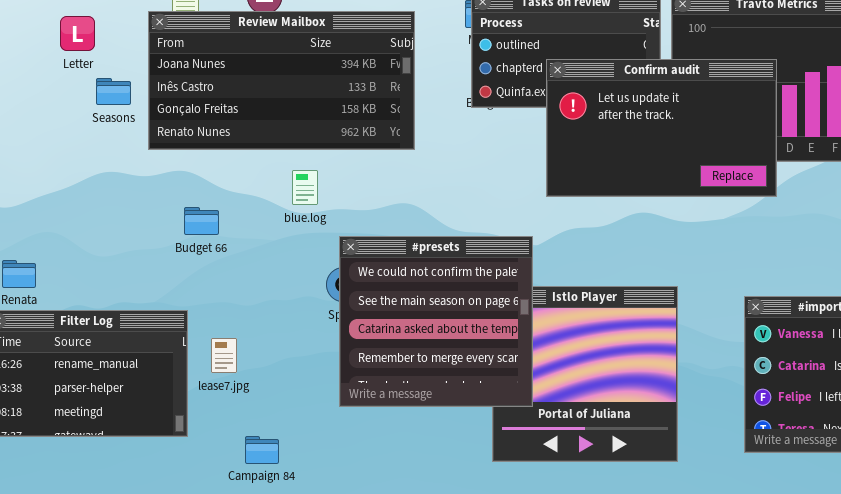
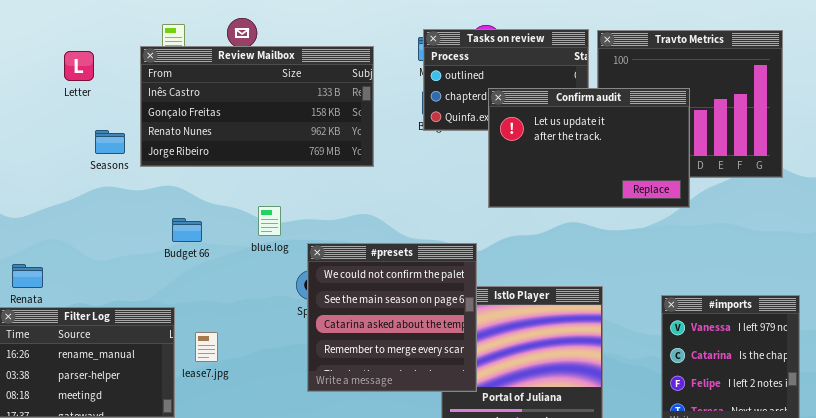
Review Mailbox: [148,11,415,150] -> [140,46,374,167], scrolled down 1 row
Seasons: [96,78,131,105] -> [95,130,125,154], moved
blue.log: [292,170,318,205] -> [258,206,281,236], moved

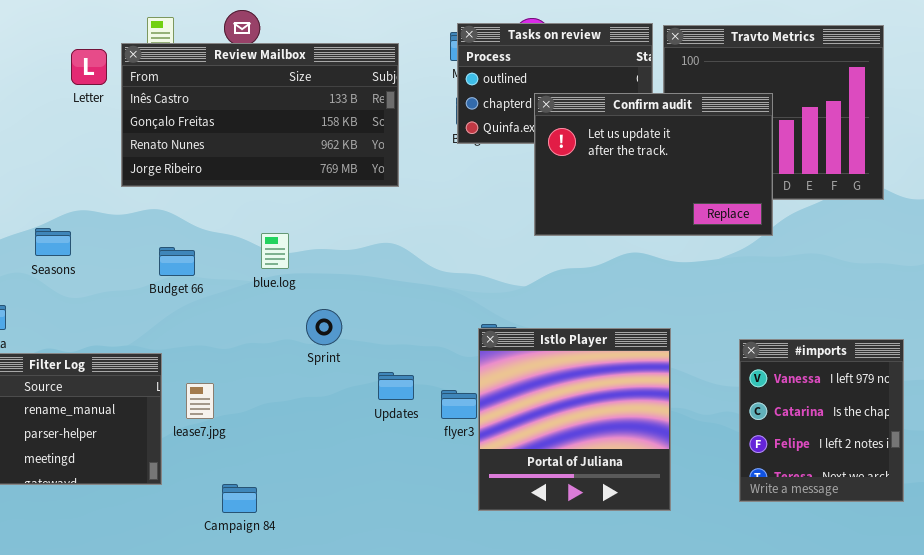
Letter: [64,51,94,81] -> [71,49,107,85], moved
Seasons: [95,130,125,154] -> [35,228,71,256], moved
#presets: [307,243,477,392] -> none, closed

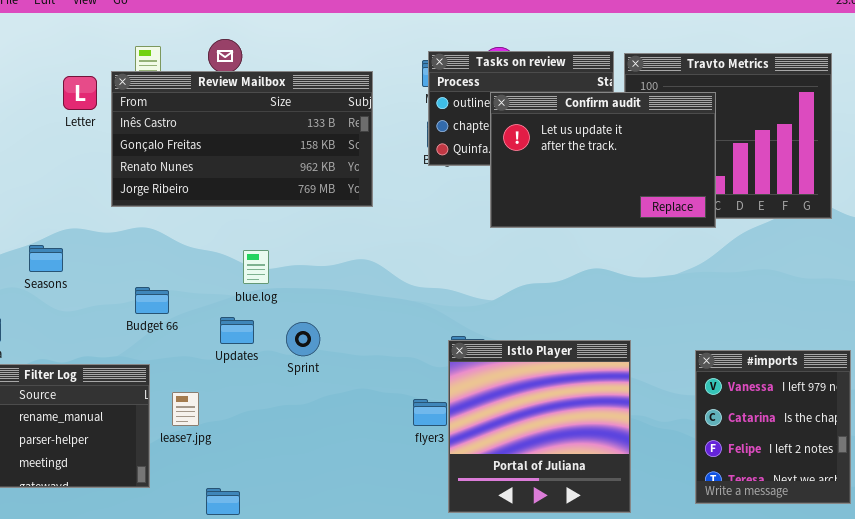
Confirm audit: [534,93,773,236] -> [490,92,716,228], moved
Budget 66: [159,247,195,276] -> [135,287,169,314], moved
Updates: [378,372,414,400] -> [220,317,254,344], moved

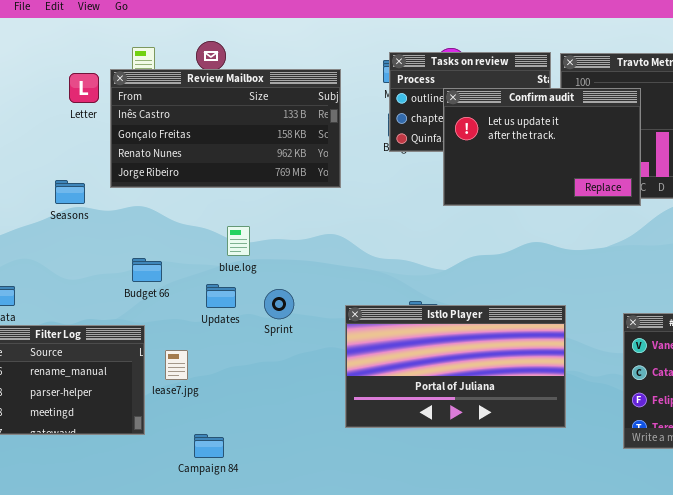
Seasons: [29,245,63,272] -> [55,180,85,204], moved
Istlo Player: [448,340,631,513] -> [345,305,566,428], resized

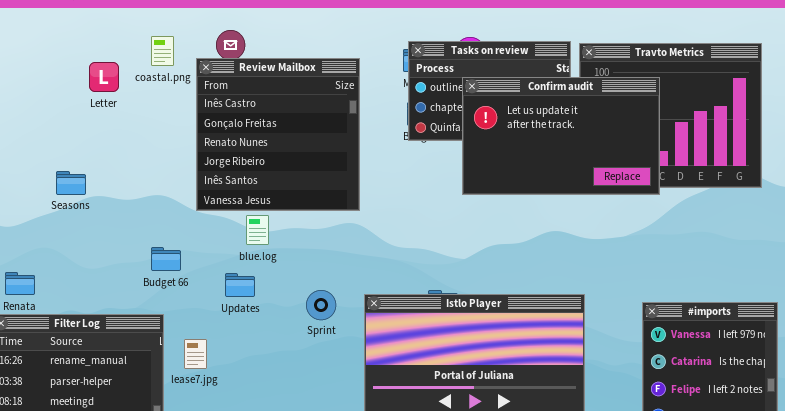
Review Mailbox: [110,69,341,188] -> [196,58,360,211], resized
Seasons: [55,180,85,204] -> [56,171,86,195], moved
Sprint: [264,289,294,319] -> [306,290,336,320], moved

